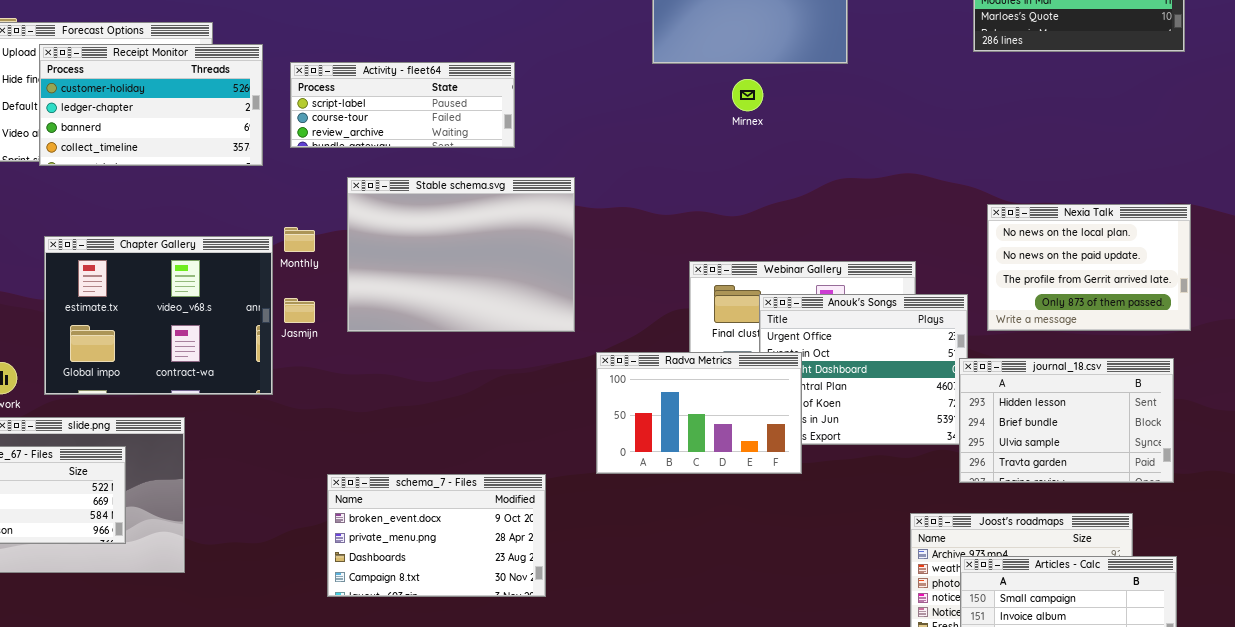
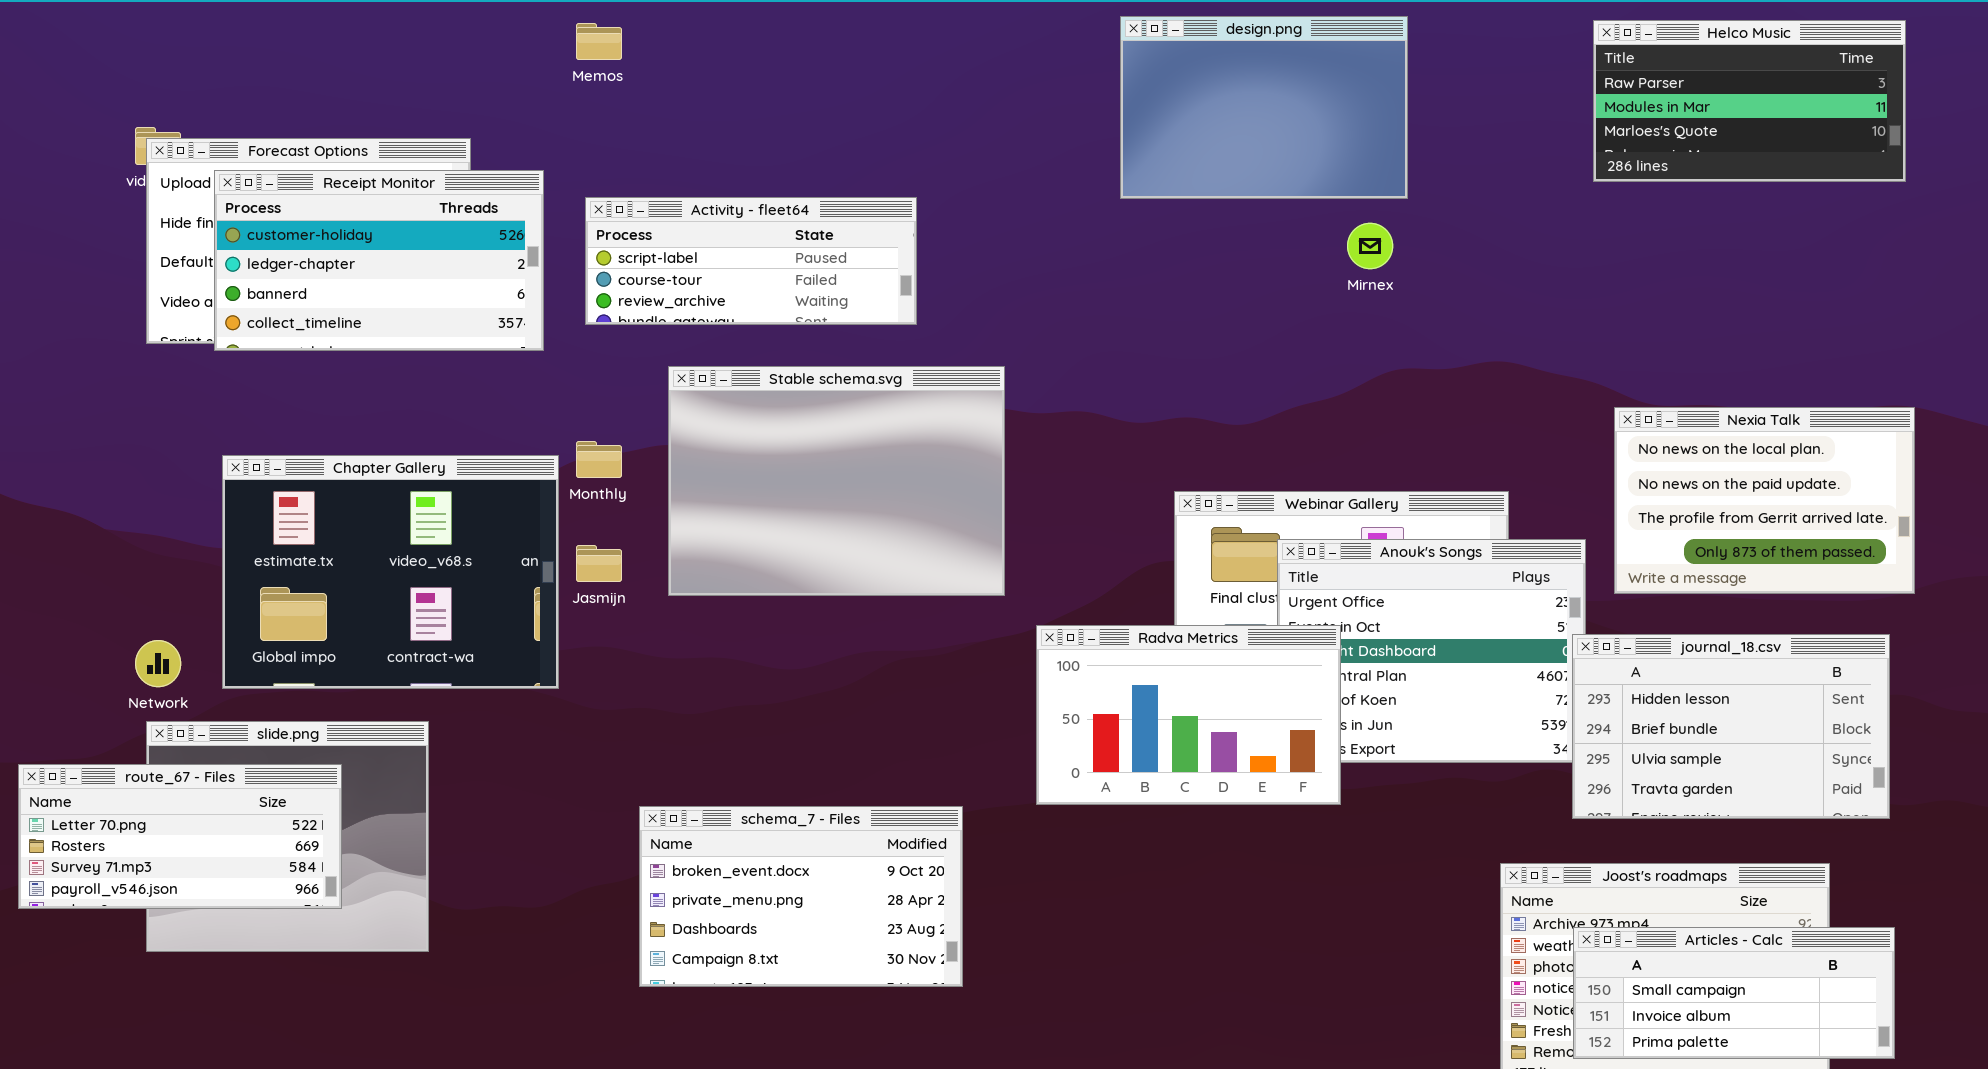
Mirnex: [732,79,763,111] -> [1347,223,1393,269], moved

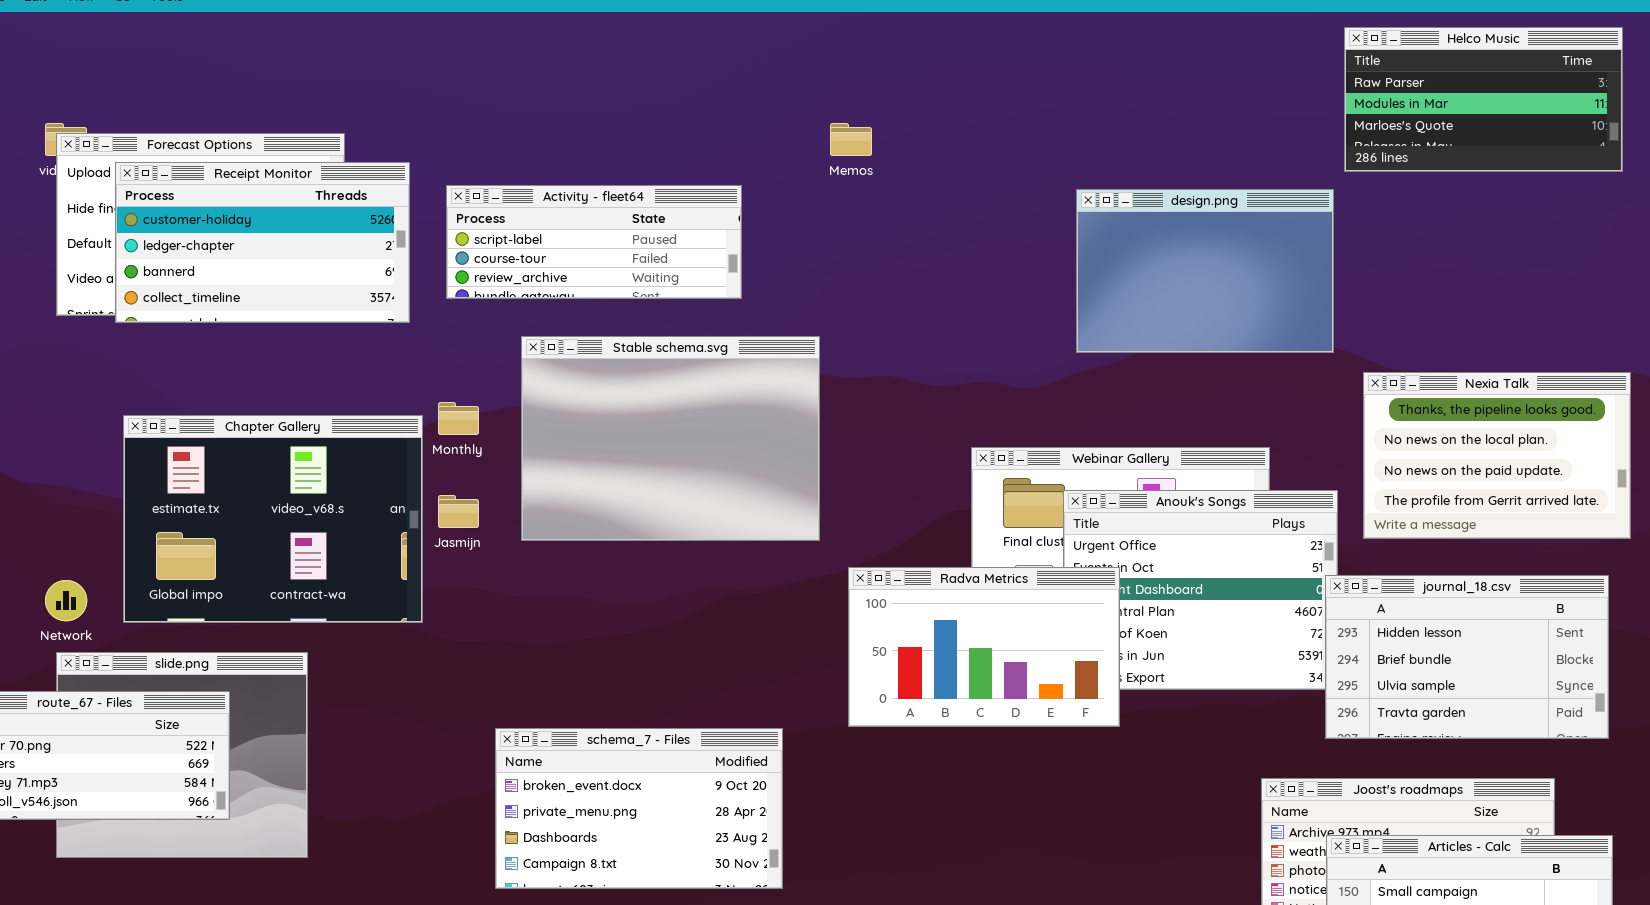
design.png: [1120,16,1408,199] -> [1076,189,1334,353], moved
Memos: [576,23,622,60] -> [830,123,872,156], moved
Nexia Talk: [1614,407,1915,594] -> [1363,372,1631,539], scrolled up 1 row

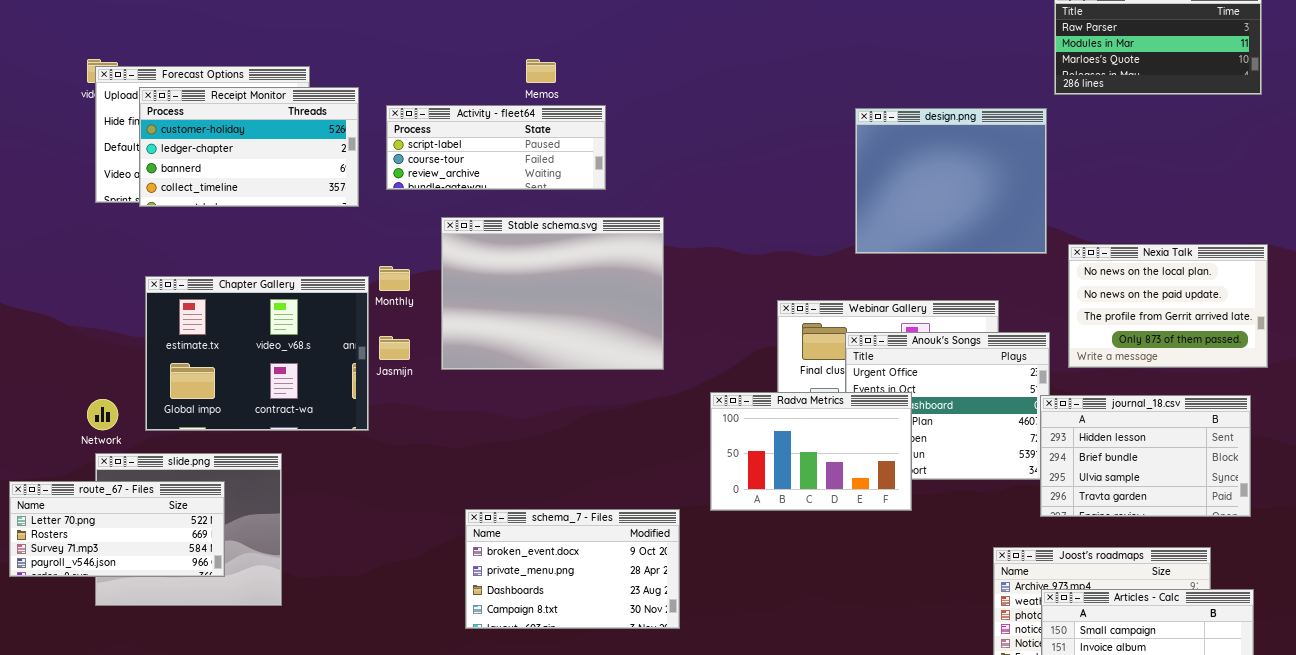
Memos: [830,123,872,156] -> [526,59,556,83], moved
design.png: [1076,189,1334,353] -> [855,108,1047,254], resized
Nexia Talk: [1363,372,1631,539] -> [1068,244,1268,368], scrolled down 1 row
Radva Metrics: [848,567,1120,727] -> [710,392,912,511], moved
schema_7 - Files: [495,728,783,889] -> [465,509,680,629], moved

